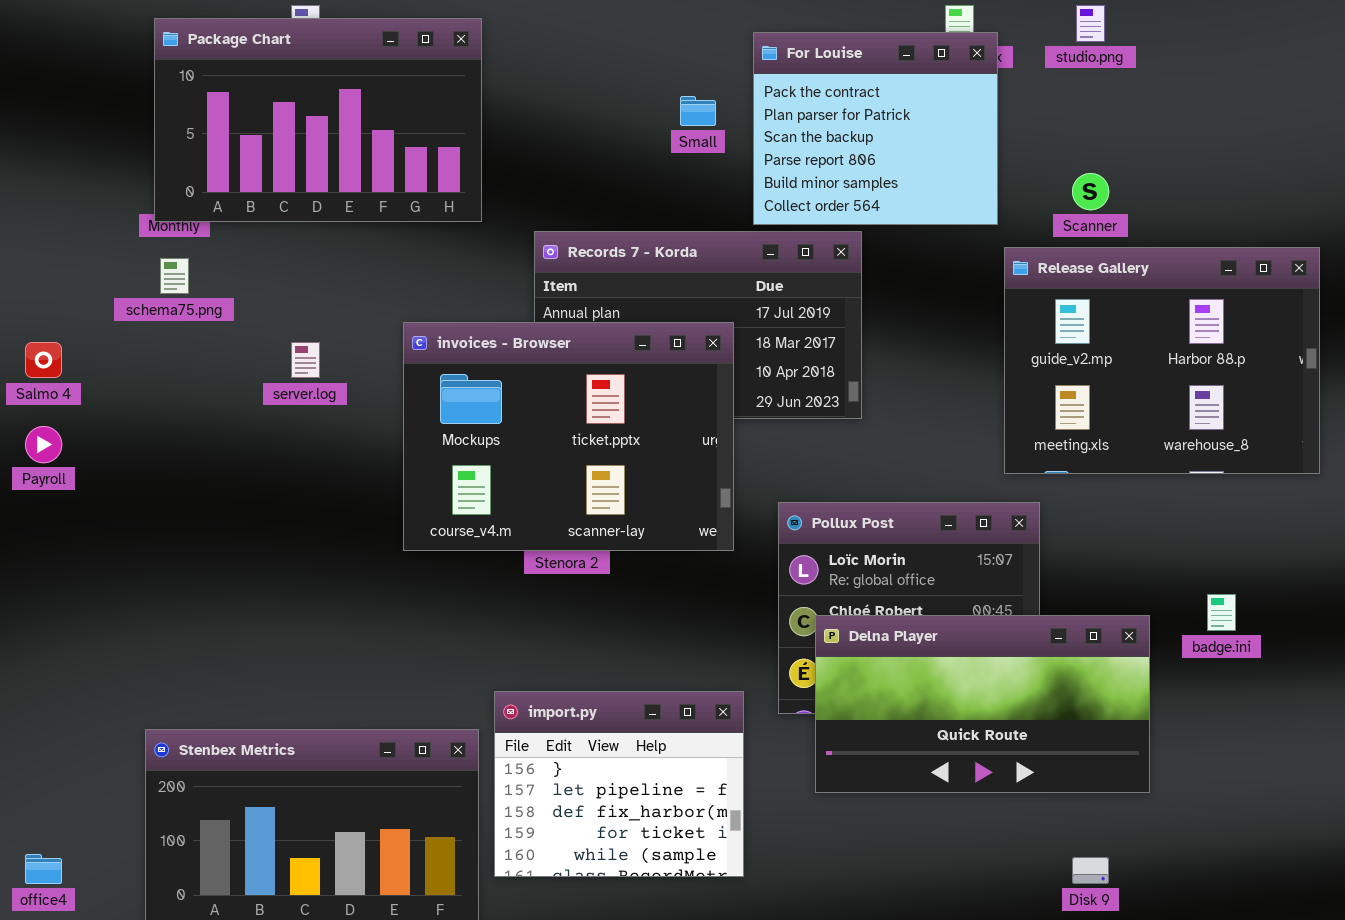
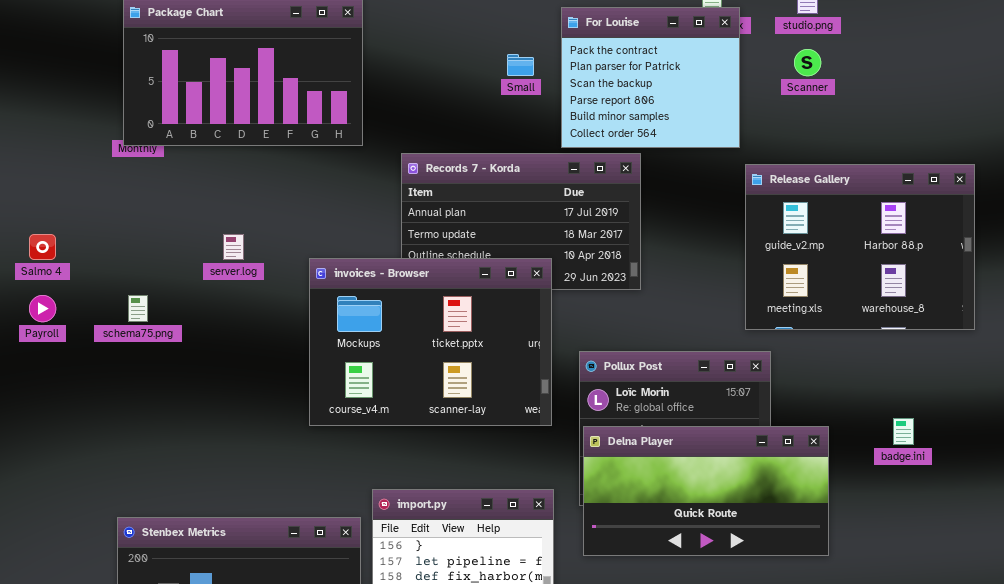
Scanner: [1072,173,1109,210] -> [794,49,821,76], moved
schema75.png: [160,258,189,294] -> [128,295,148,322], moved
invoices - Browser: [403,322,734,551] -> [309,258,552,426], moved
Delna Player: [815,615,1150,793] -> [583,426,829,556], moved

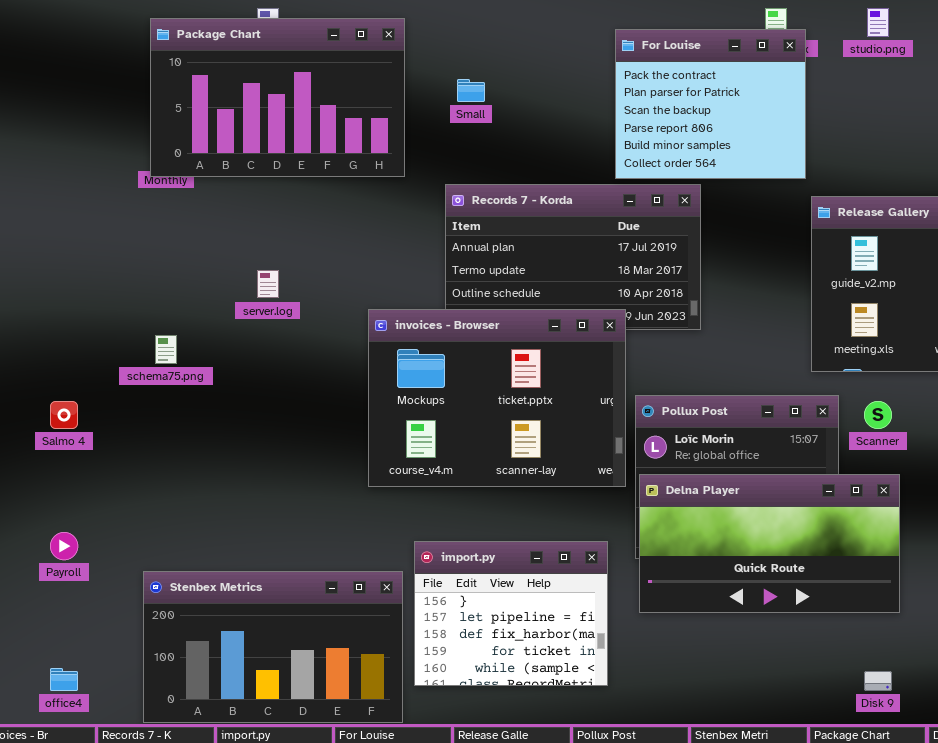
Scanner: [794,49,821,76] -> [864,401,892,429], moved
Small: [507,54,534,76] -> [457,79,485,102], moved
Salmo 4: [29,234,56,260] -> [50,401,78,429], moved
invoices - Browser: [309,258,552,426] -> [368,309,626,487], moved
Payroll: [29,295,56,322] -> [50,532,78,560], moved

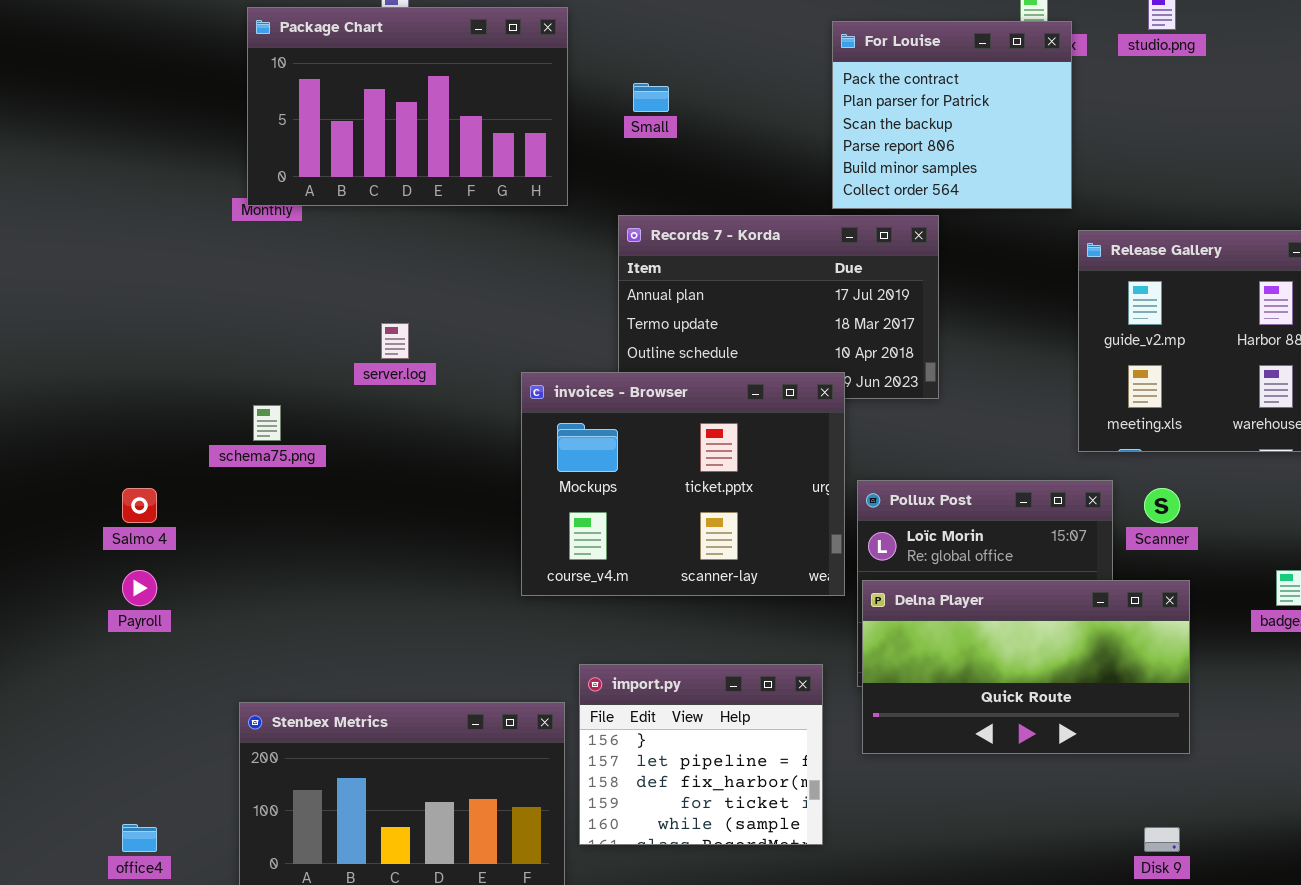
Payroll: [50,532,78,560] -> [122,570,157,606], moved

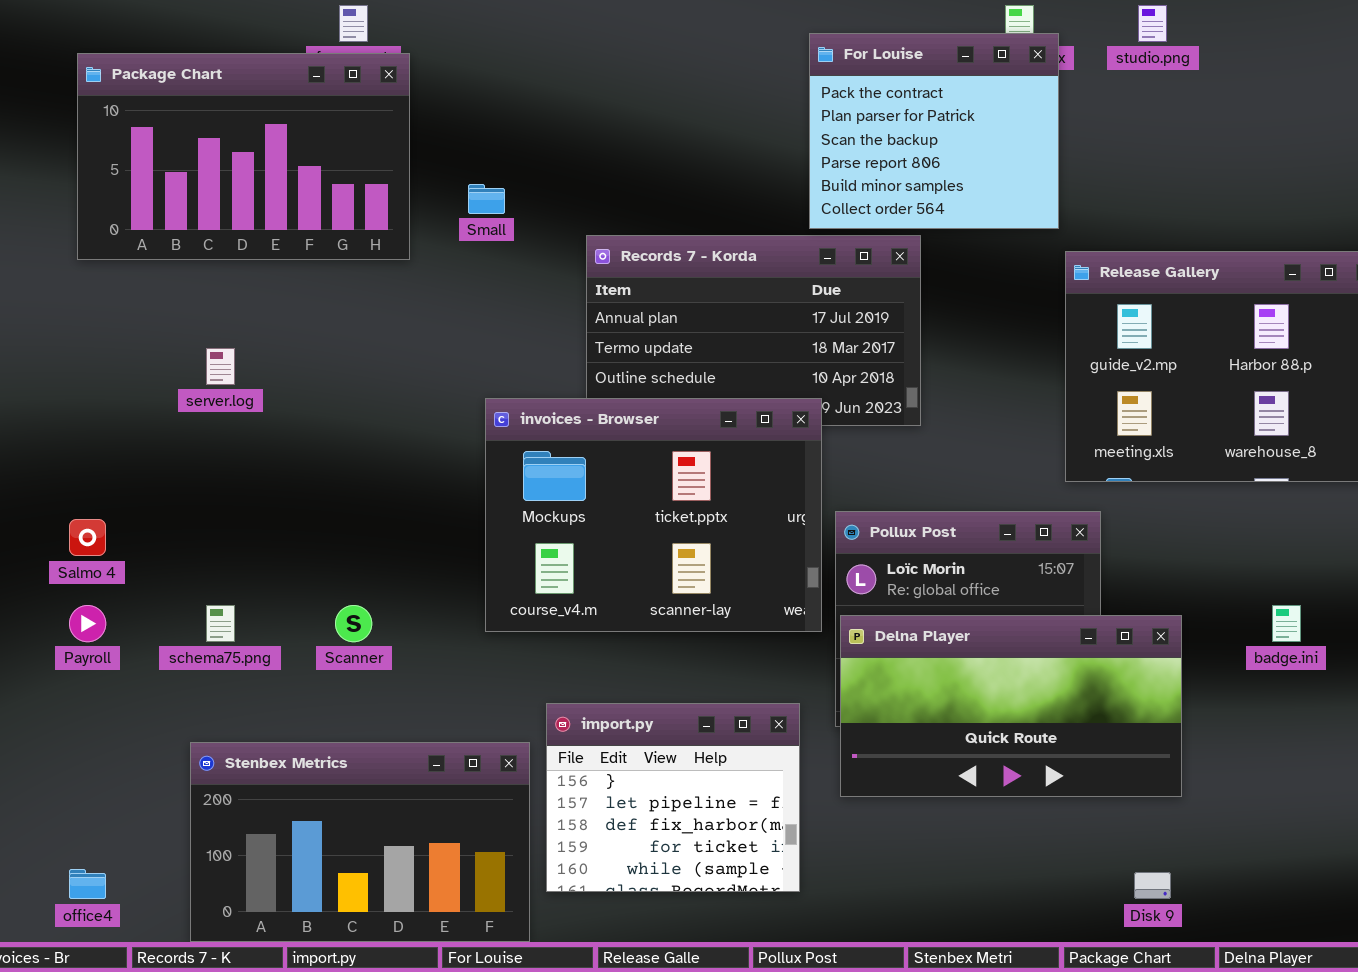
Package Chart: [247,7,568,206] -> [77,53,410,260], moved
Small: [633,83,669,112] -> [468,184,505,214], moved
server.log: [381,323,409,359] -> [206,348,235,385], moved
schema75.png: [253,405,281,441] -> [206,605,235,642], moved
Scanner: [1144,488,1180,523] -> [335,605,372,642], moved

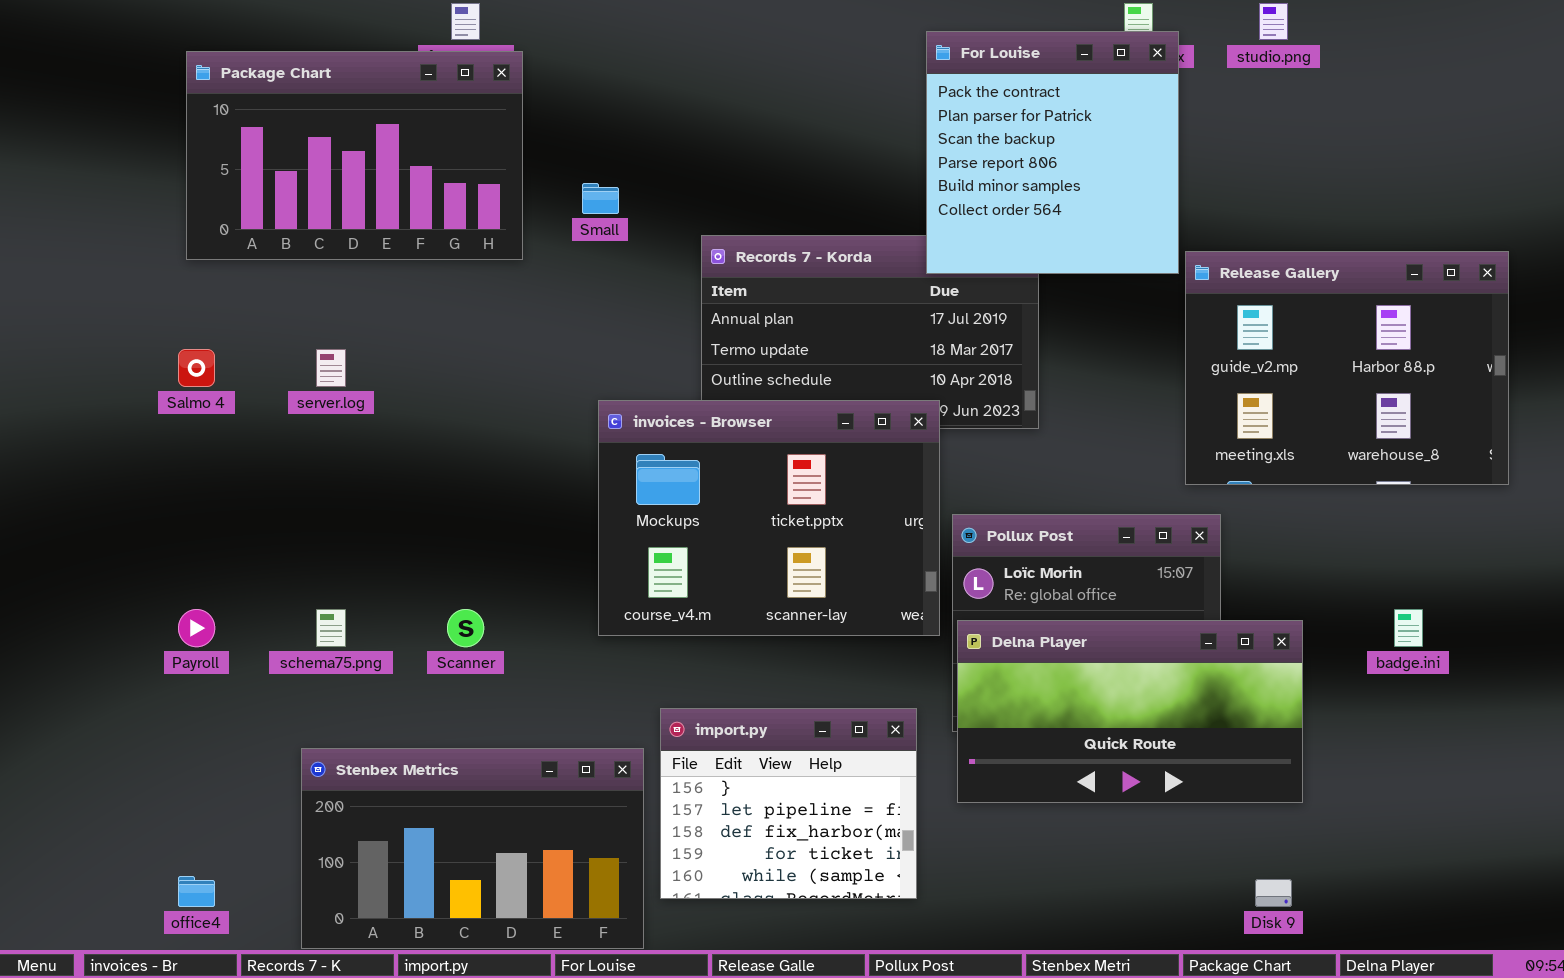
For Louise: [809,33,1059,229] -> [926,31,1179,274], resized
Salmo 4: [69,519,106,556] -> [178,349,215,387], moved

